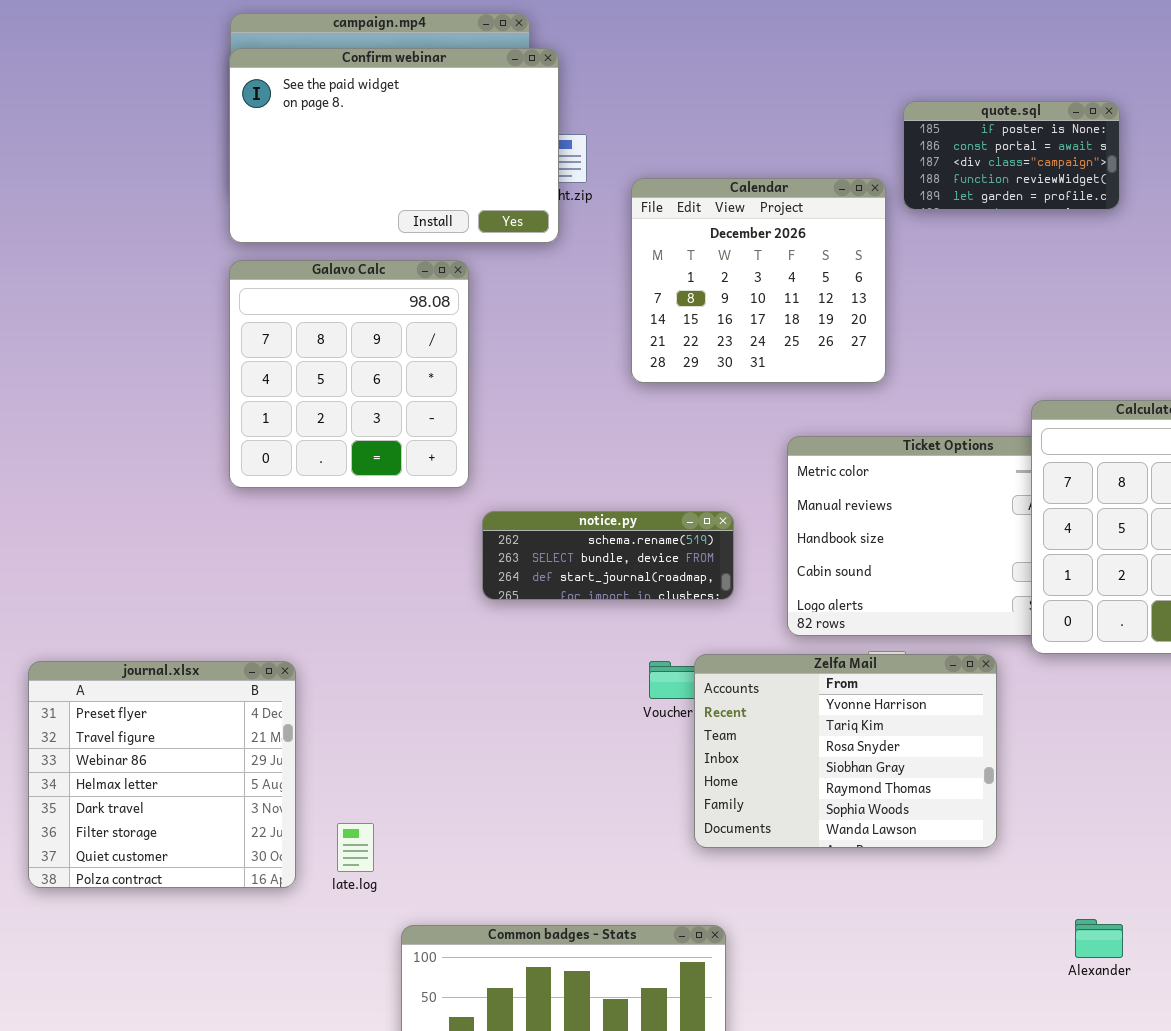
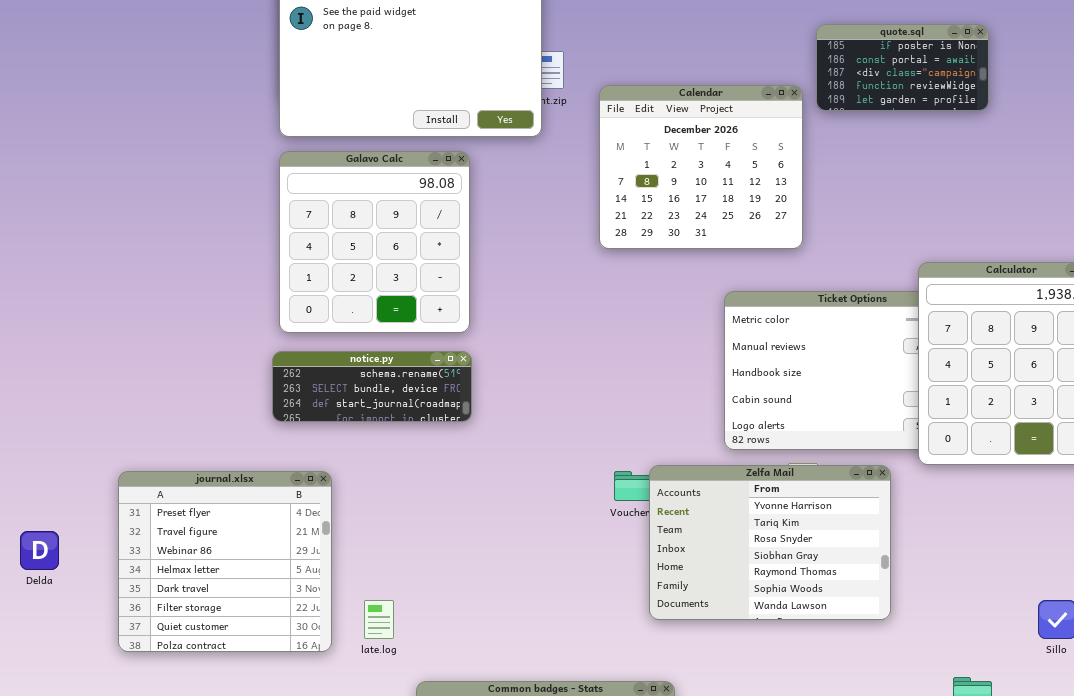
notice.py: [482,511,734,600] -> [272,351,472,422], moved

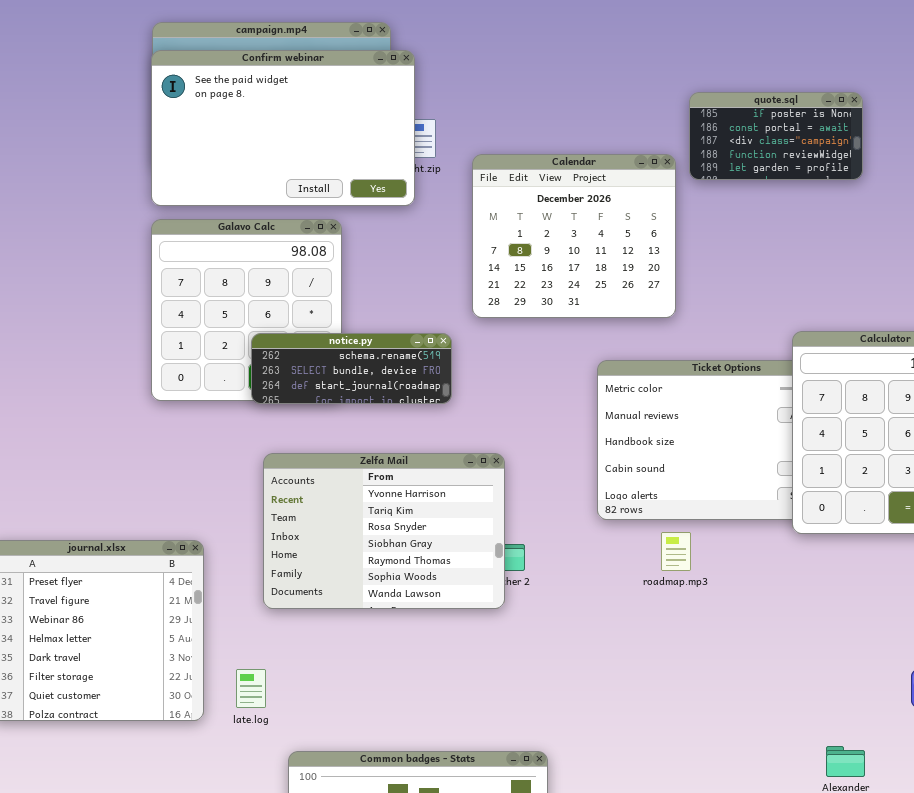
notice.py: [272,351,472,422] -> [251,333,452,404], moved
Zelfa Mail: [649,465,891,620] -> [263,453,505,609], moved

